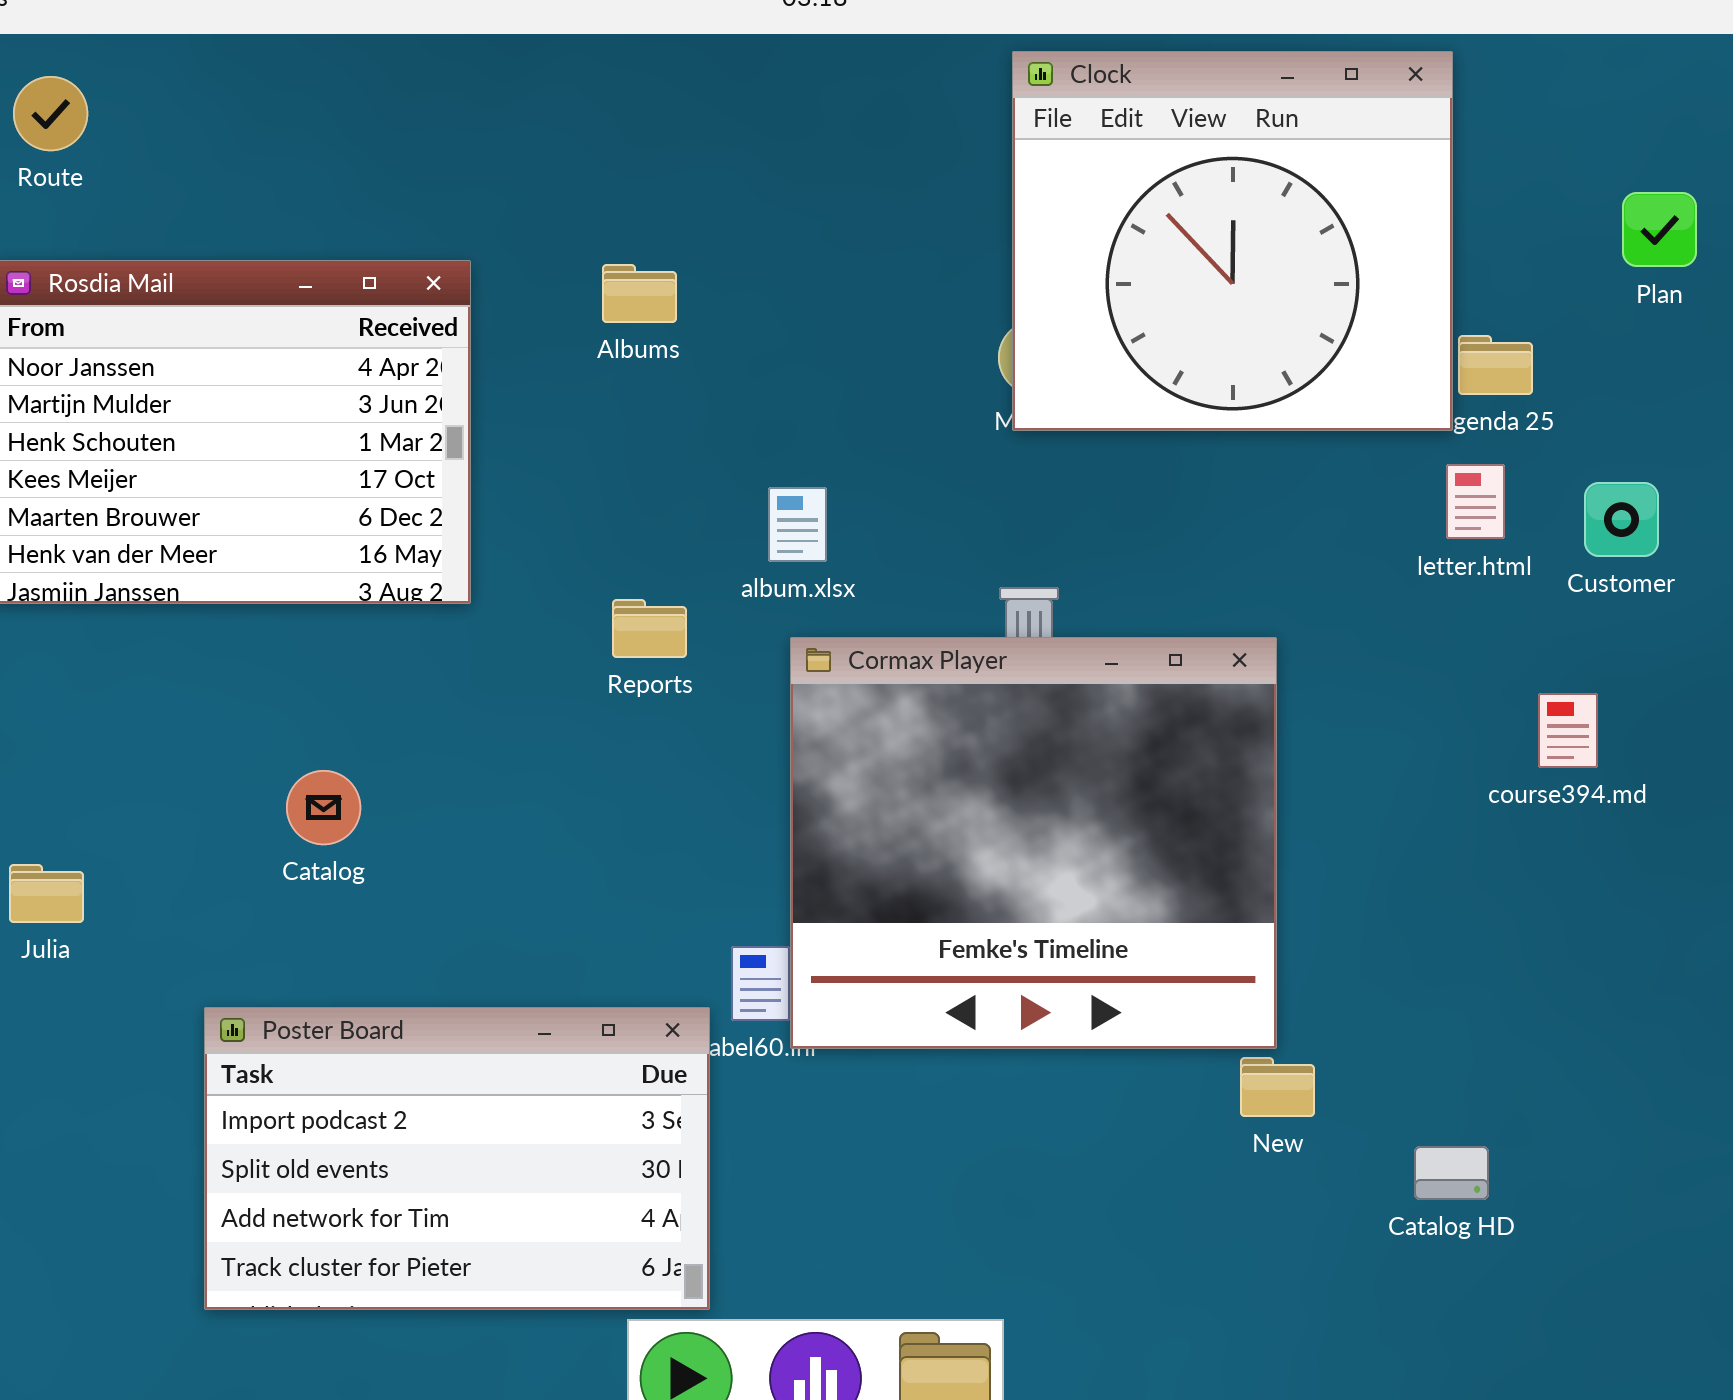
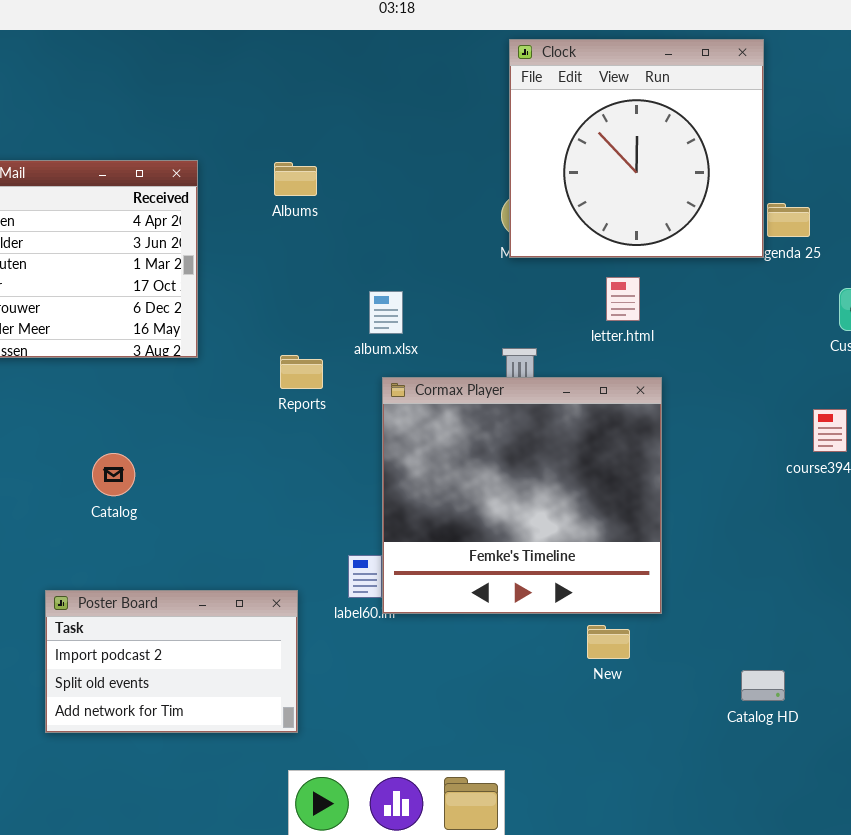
letter.html: [1446,464,1505,539] -> [606,277,640,321], moved
Poster Board: [204,1007,710,1310] -> [45,590,298,733], resized
New: [1240,1057,1315,1117] -> [587,625,630,659], moved

